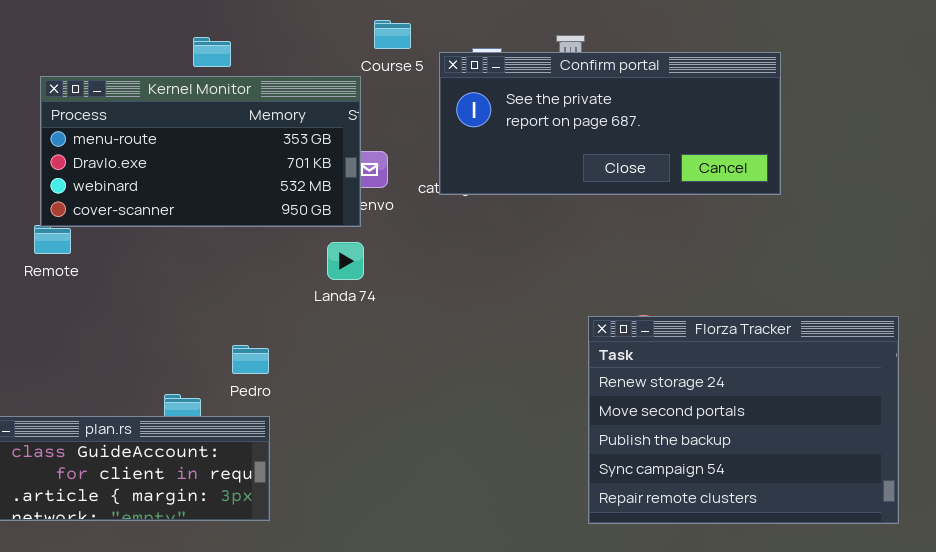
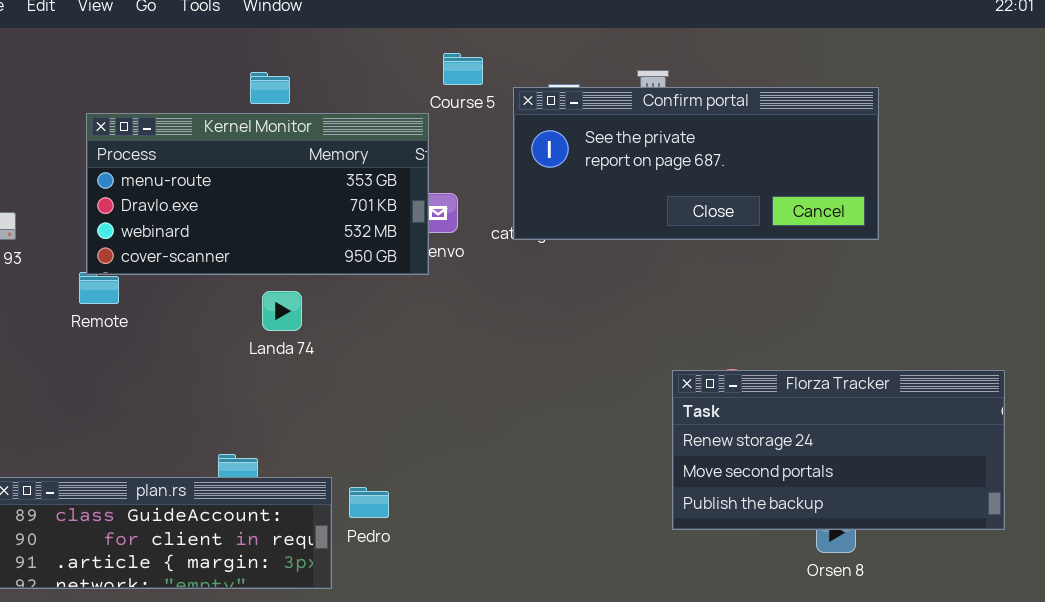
Landa 74: [327,242,364,280] -> [262,291,302,331], moved
Florza Tracker: [588,316,899,524] -> [672,370,1005,530], resized
Pedro: [232,345,269,374] -> [349,487,389,518], moved

